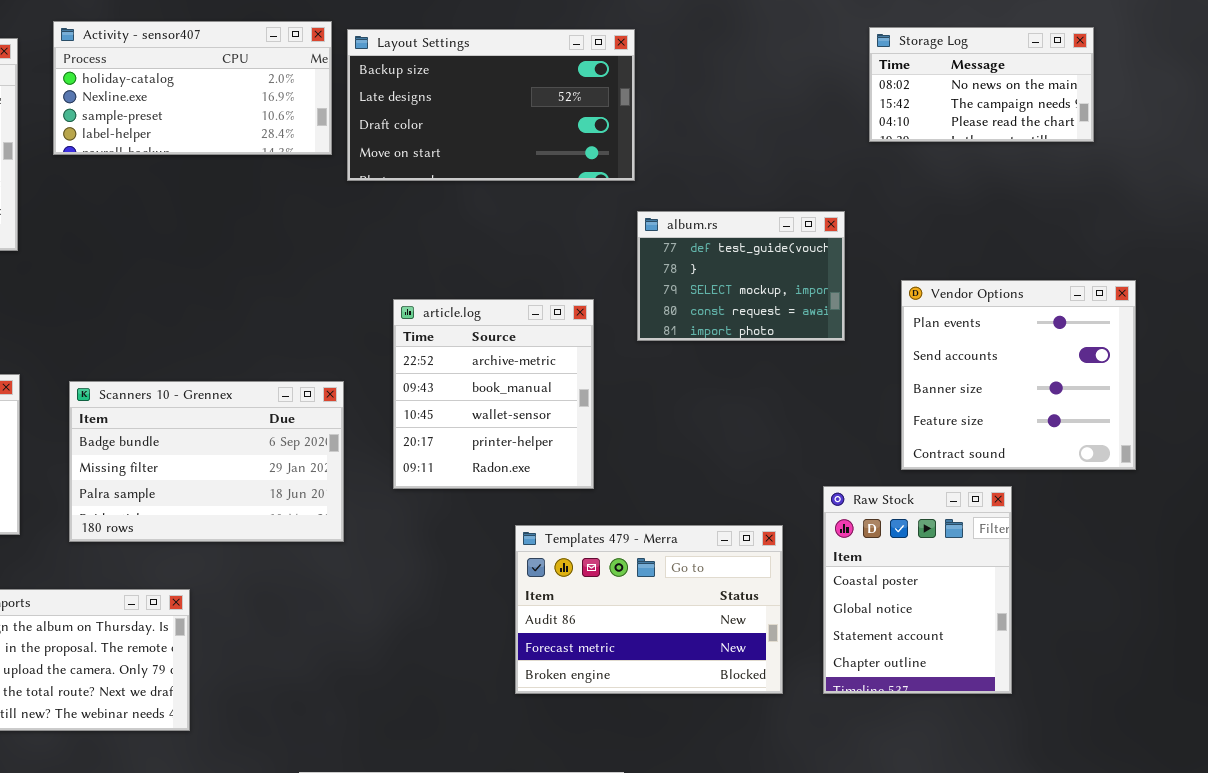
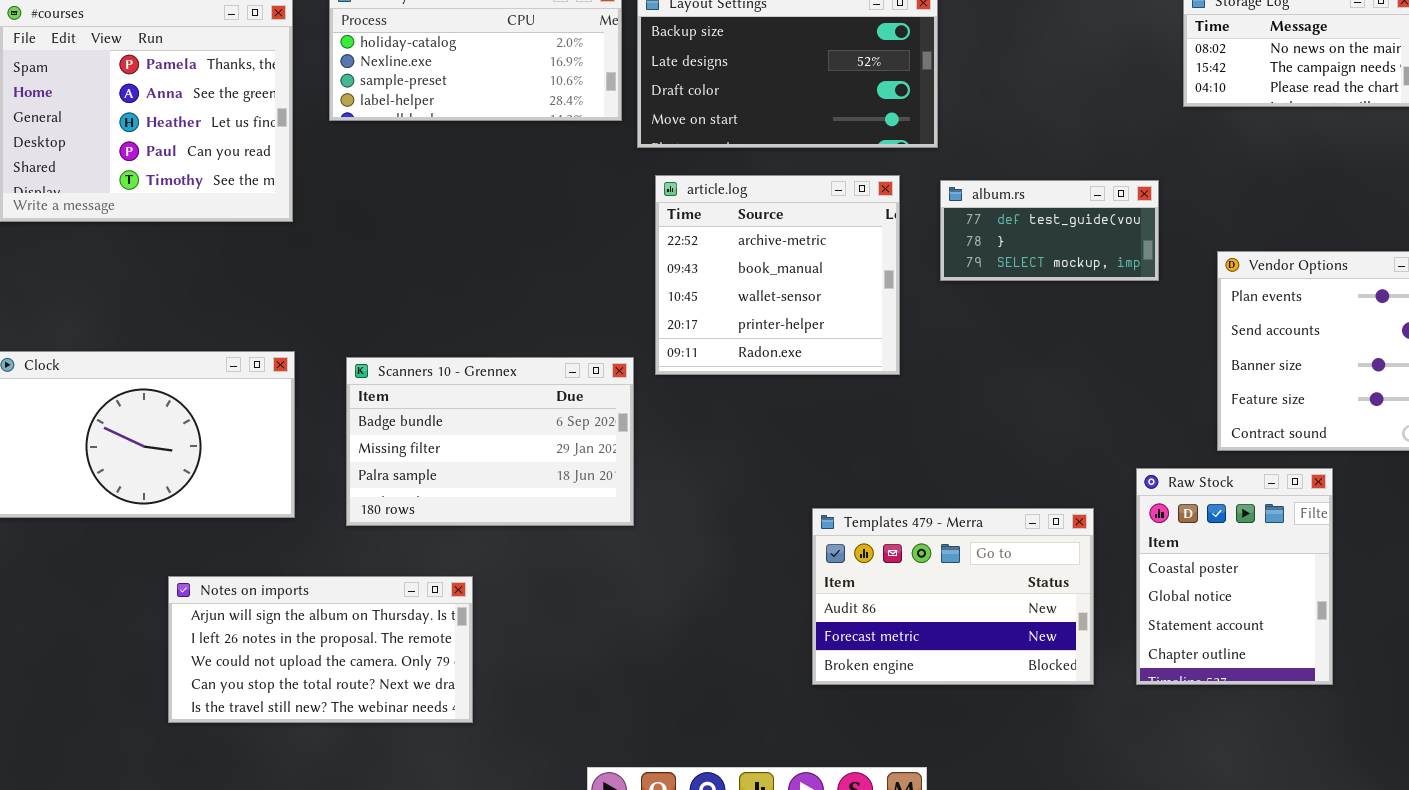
album.rs: [637,211,845,341] -> [940,180,1159,281], resized
article.log: [393,299,594,489] -> [655,175,900,375], moved, resized

